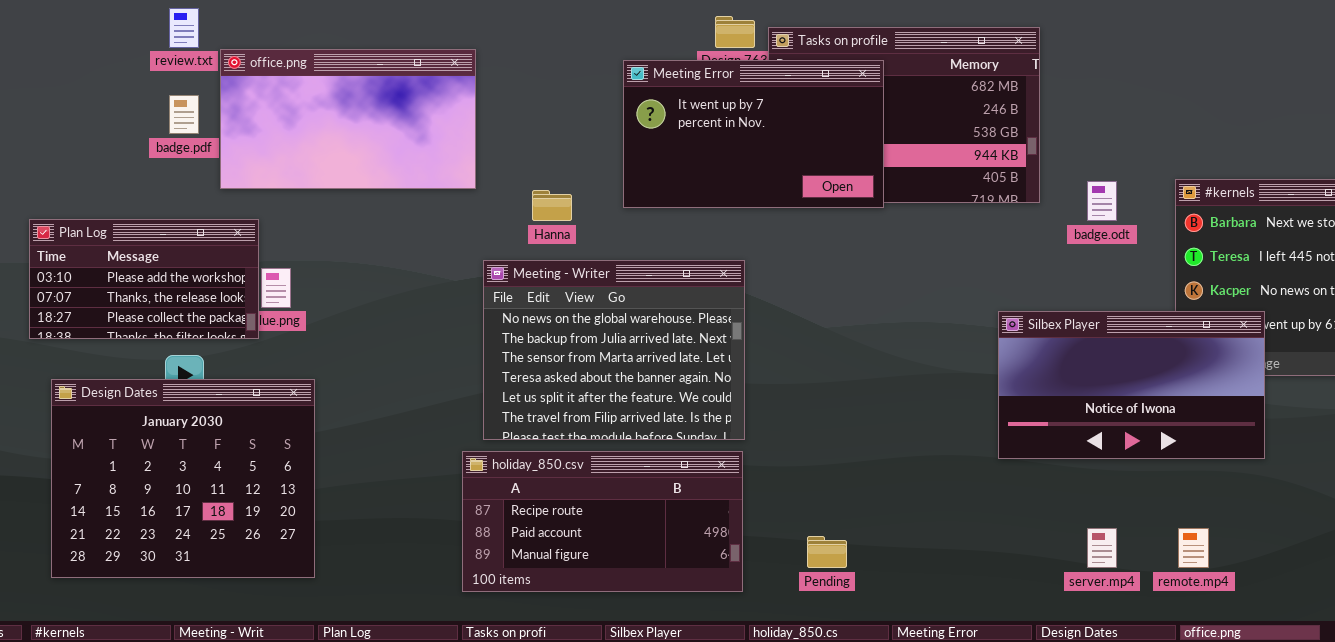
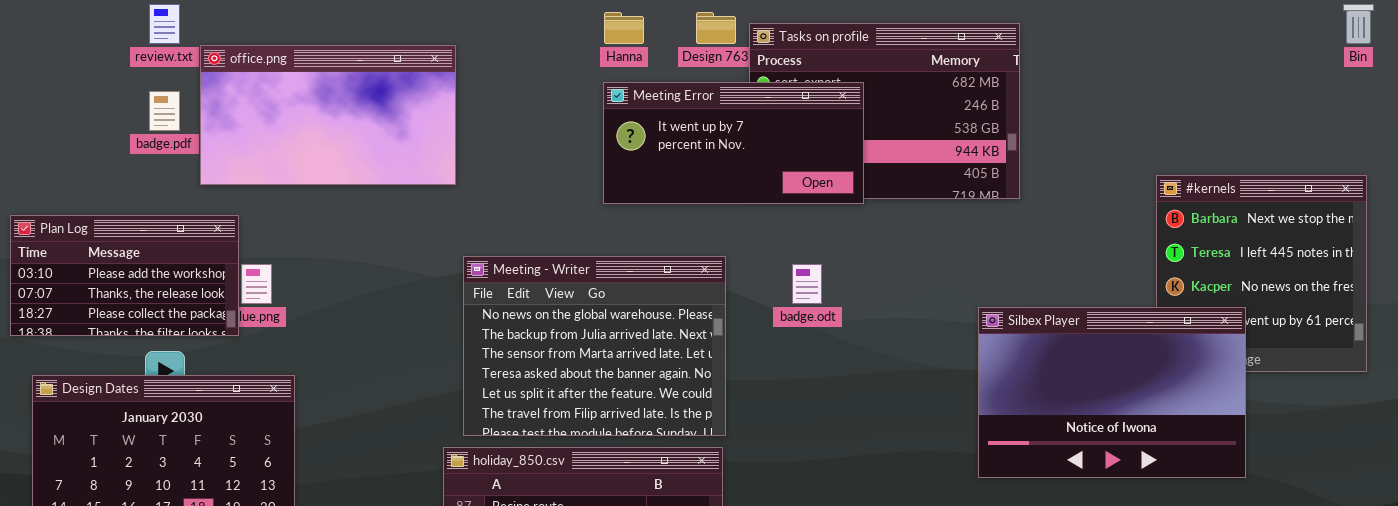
Meeting Error: [623,60,884,208] -> [603,82,864,204], resized
badge.odt: [1087,181,1117,221] -> [792,264,822,304], moved
Hanna: [532,190,572,221] -> [604,12,644,44], moved
Silbex Player: [998,311,1265,459] -> [978,307,1246,478], resized

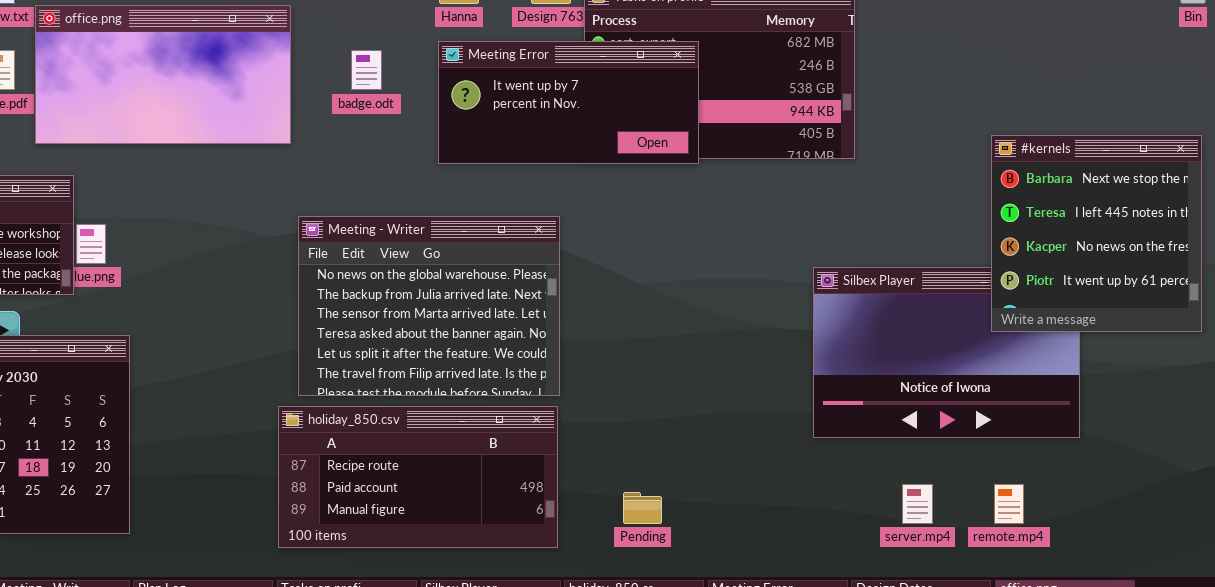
#kernels: [1156,175,1367,372] -> [991,135,1202,332], raised
badge.odt: [792,264,822,304] -> [351,50,382,90], moved

